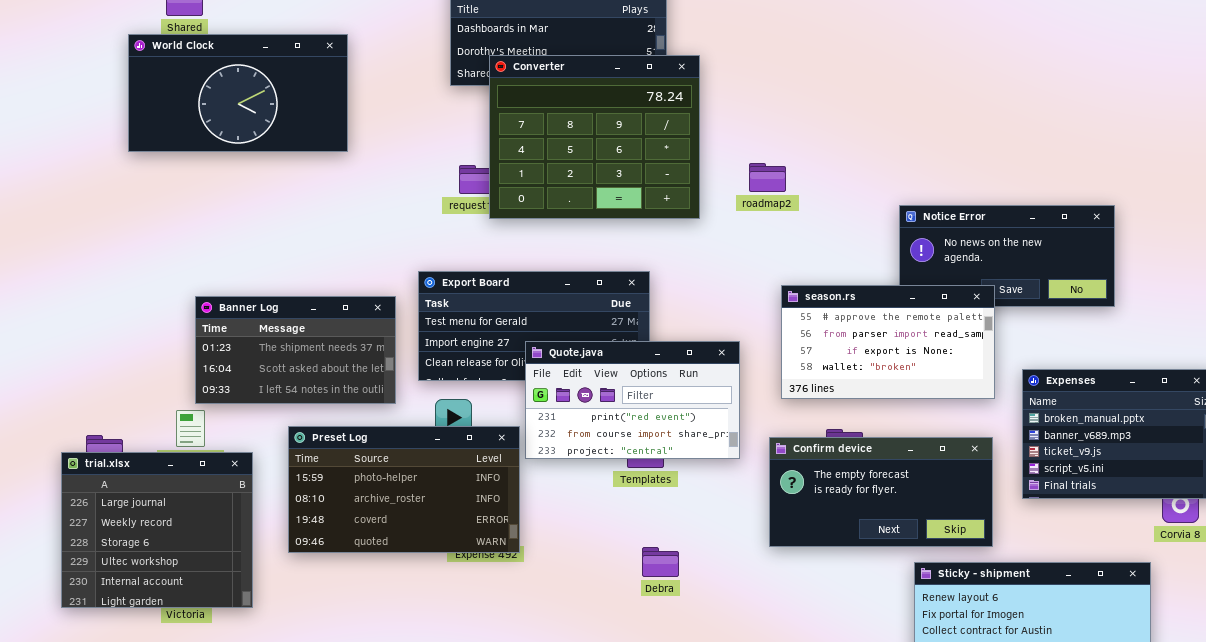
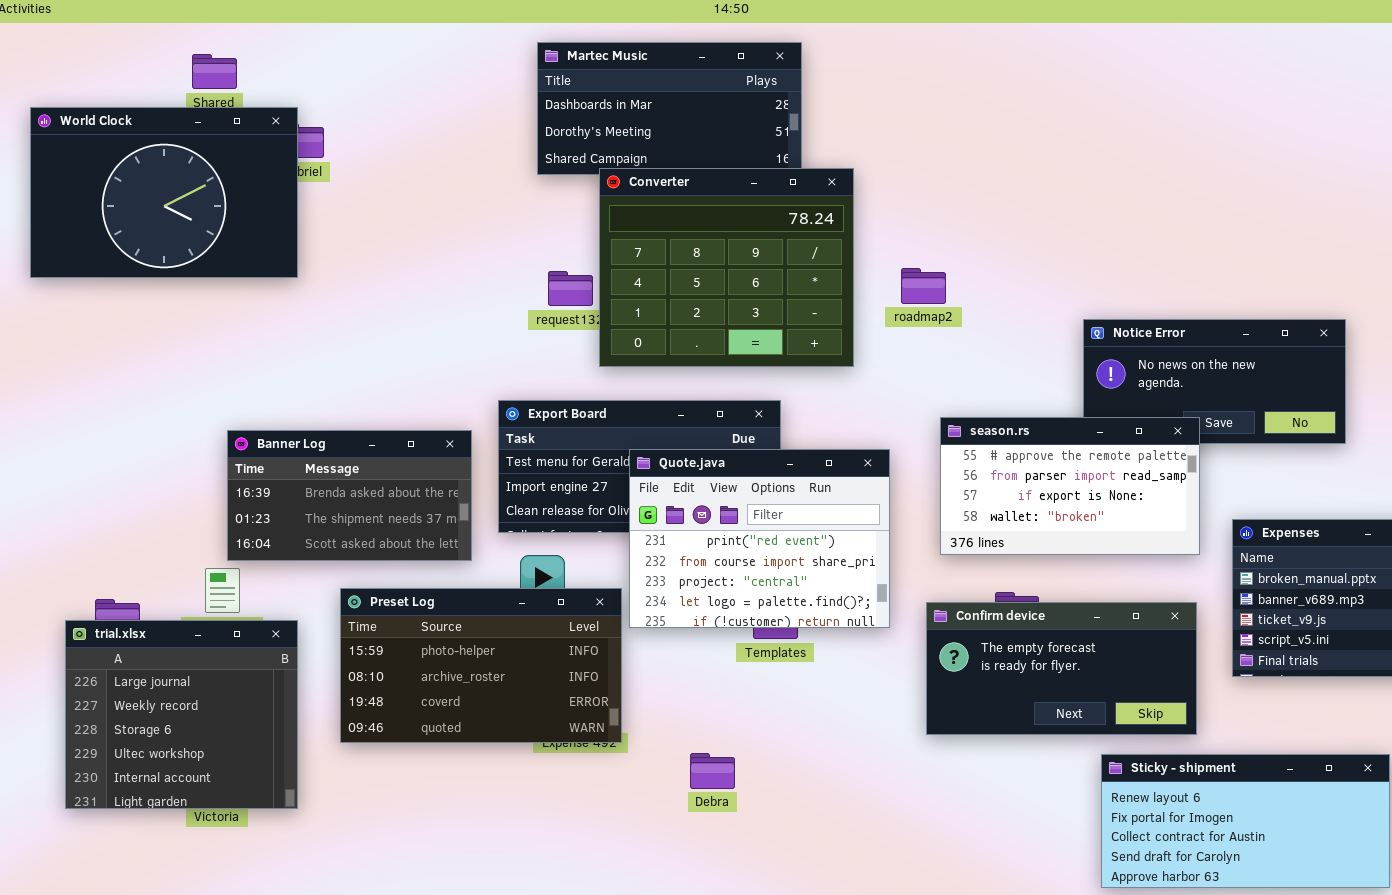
World Clock: [128,34,348,152] -> [30,107,298,278], moved, resized
Converter: [489,55,700,219] -> [599,168,854,367], moved
Banner Log: [195,296,396,404] -> [227,430,472,561], scrolled up 1 row
Quote.java: [525,341,740,459] -> [629,449,890,628], resized
Debra: [642,547,679,577] -> [690,753,735,789], moved

